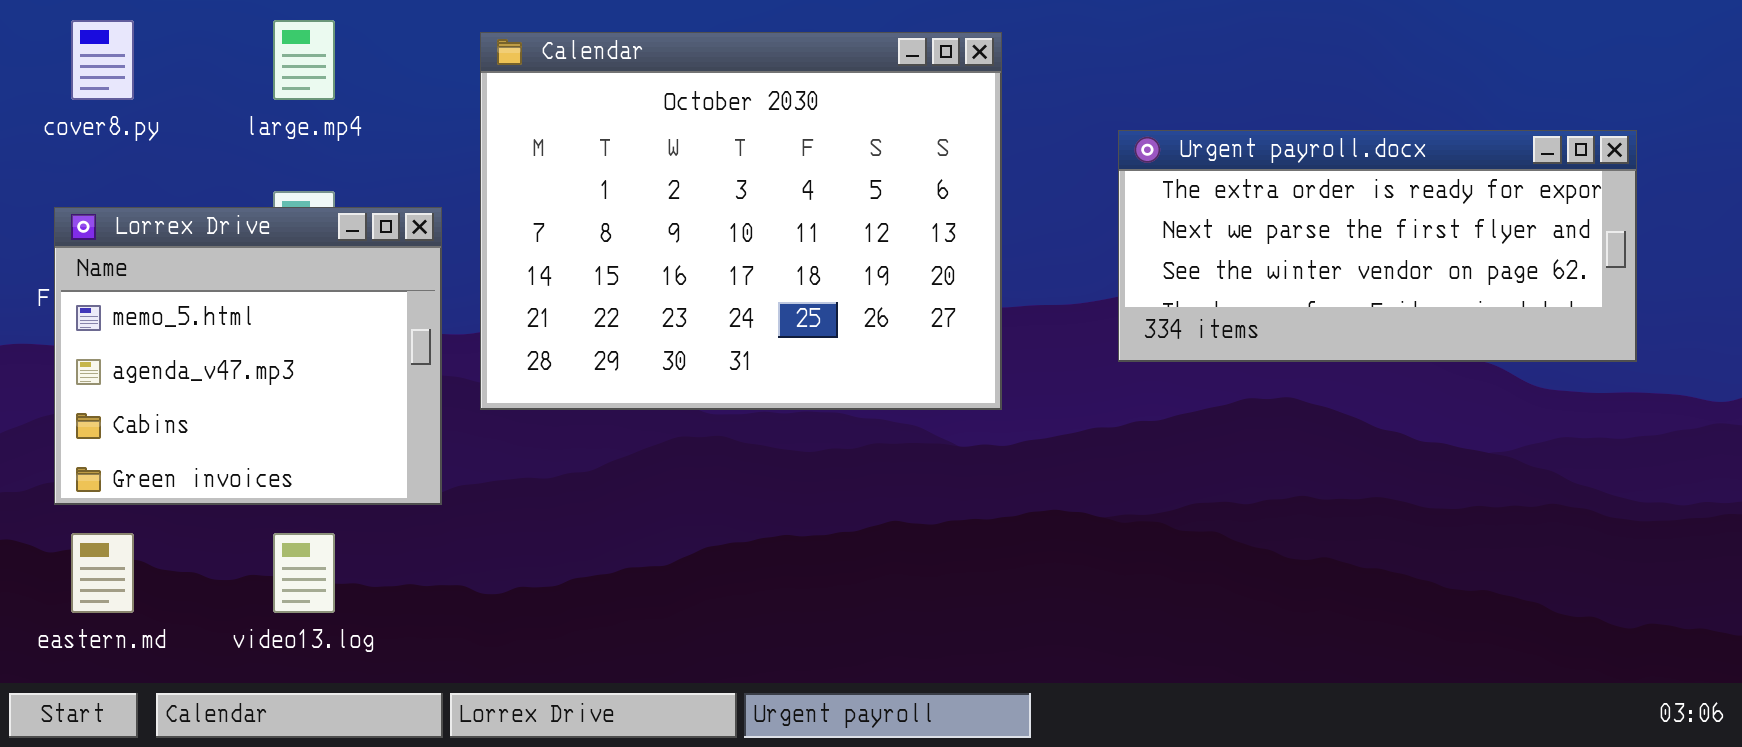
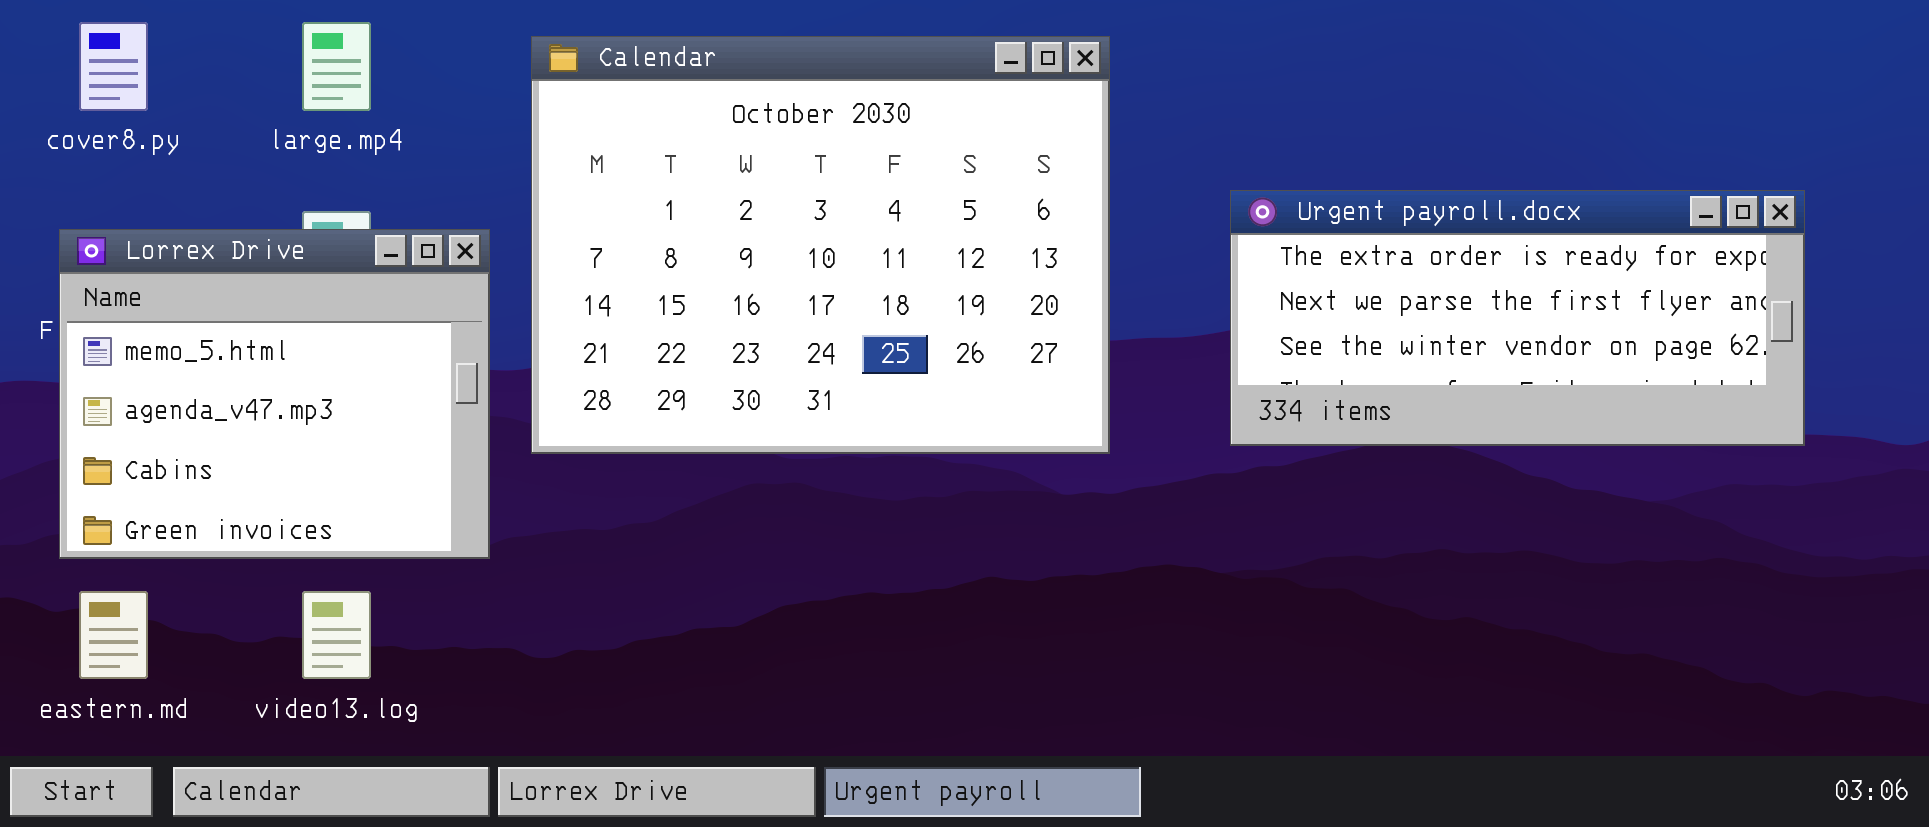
Urgent payroll.docx: [1118,130,1637,362] -> [1230,190,1805,446], moved

